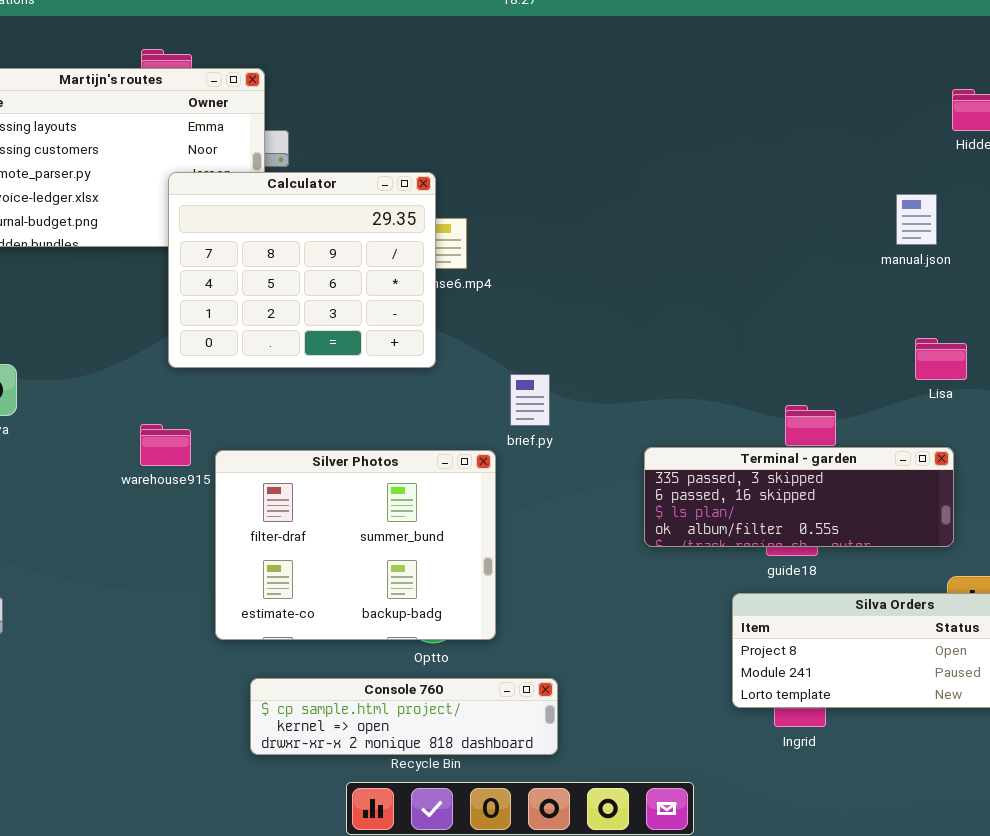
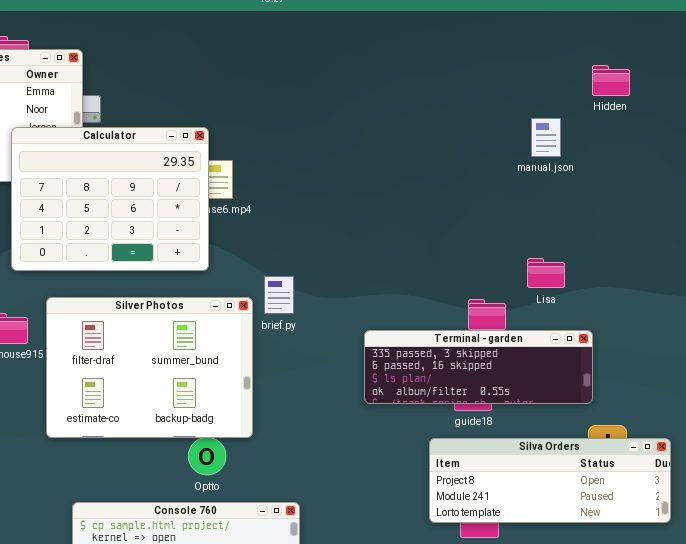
manual.json: [896,194,937,245] -> [531,118,561,157], moved
Lisa: [915,338,967,380] -> [527,258,565,288], moved
Silver Photos: [215,450,496,640] -> [46,297,253,438], moved

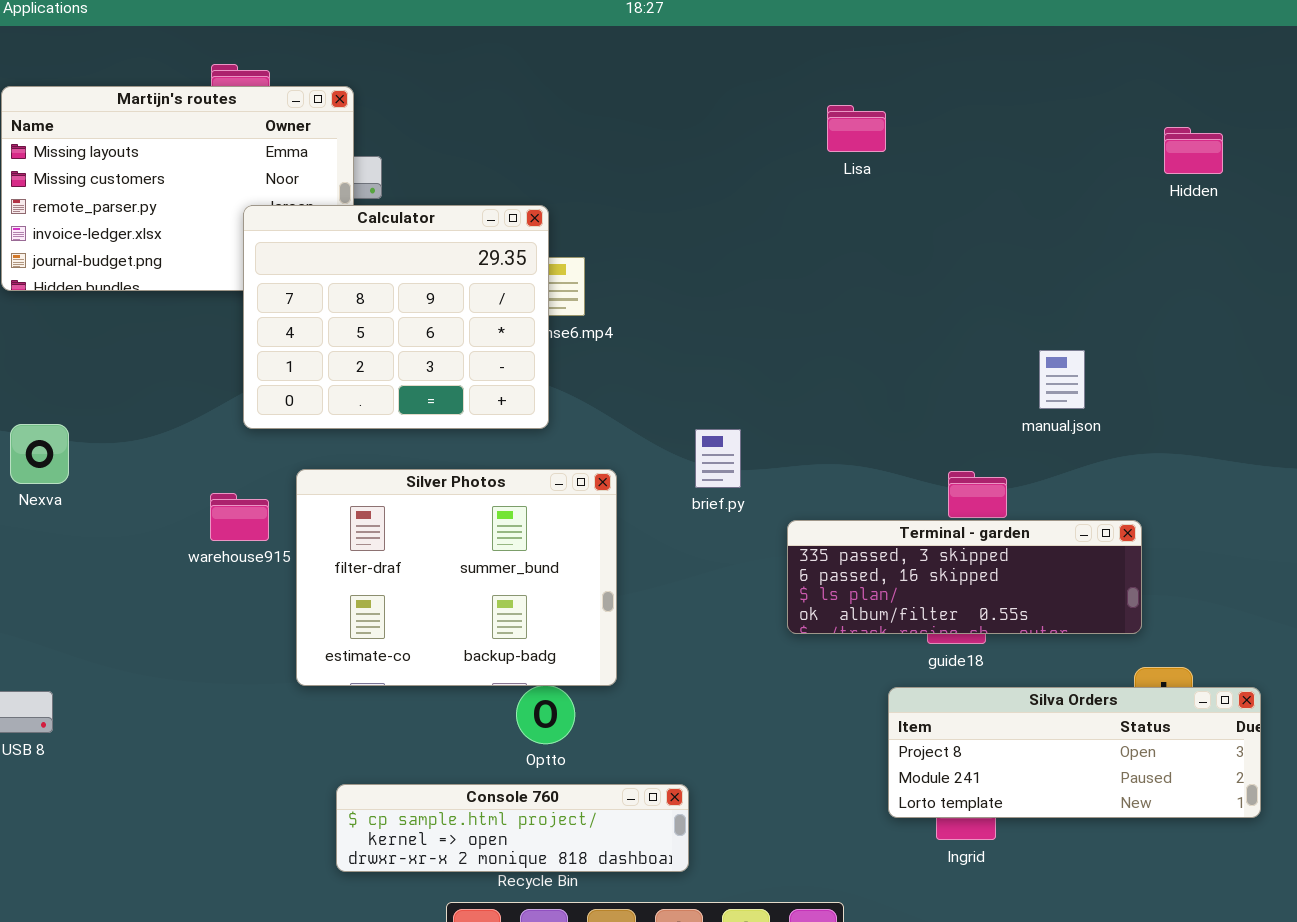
Hidden: [592,65,630,96] -> [1164,127,1223,174], moved
manual.json: [531,118,561,157] -> [1039,350,1085,409], moved
Lisa: [527,258,565,288] -> [827,105,886,152], moved
brief.py: [264,276,294,314] -> [695,429,741,488], moved

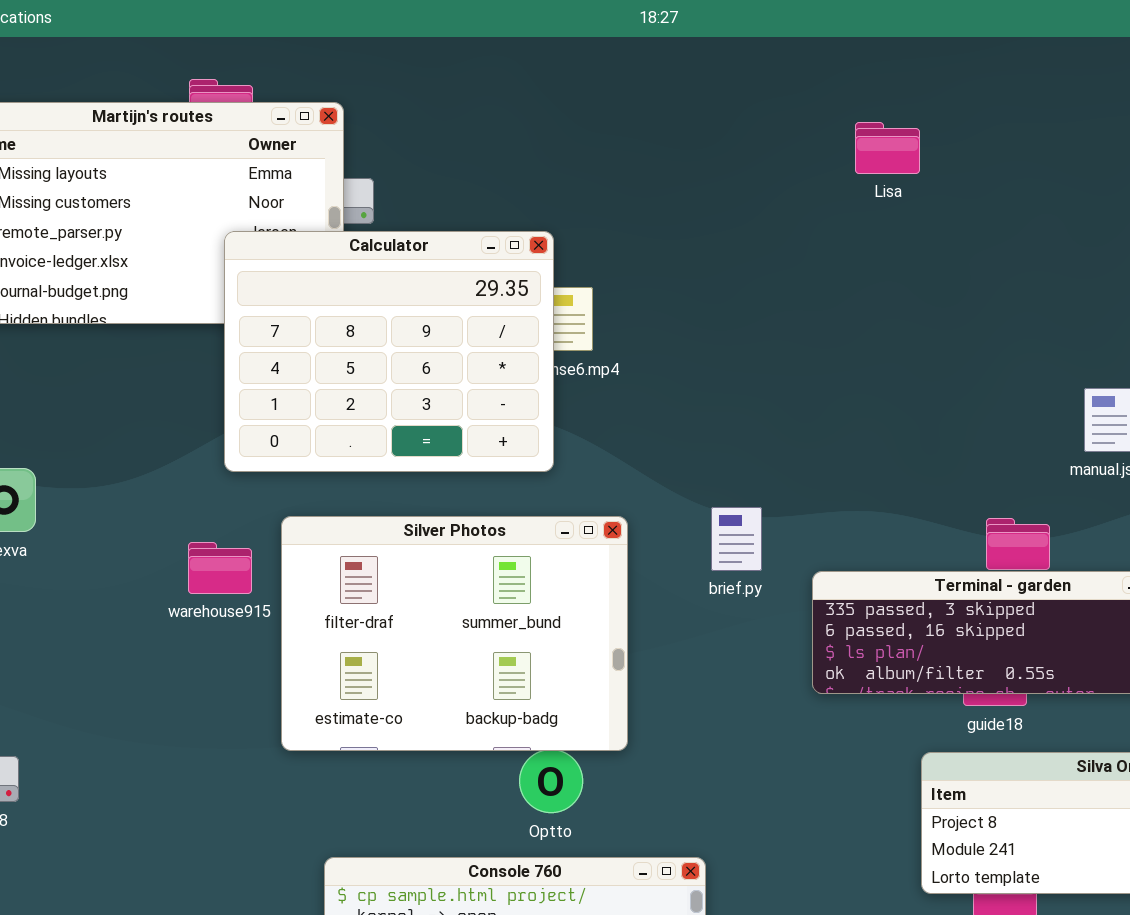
brief.py: [695,429,741,488] -> [711,507,762,571], moved

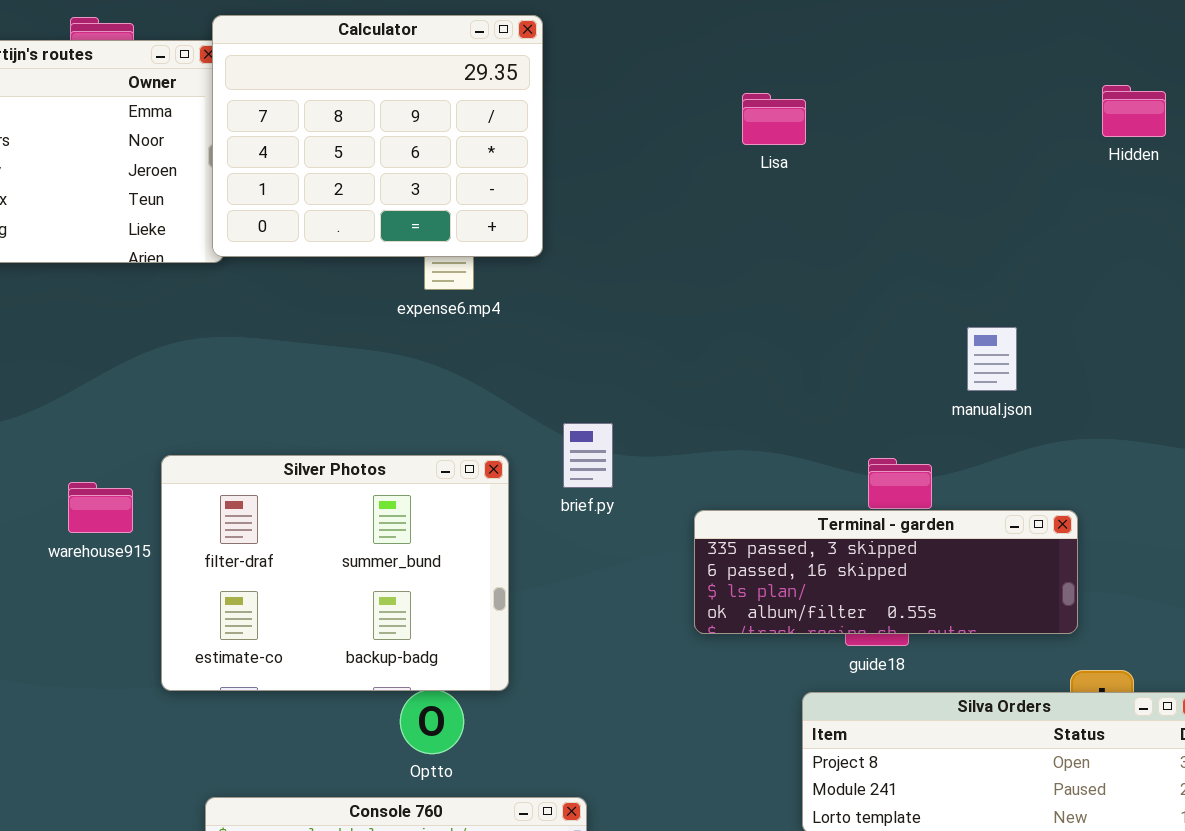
Lisa: [855,122,920,174] -> [742,93,806,145], moved
Calculator: [224,231,554,472] -> [212,15,543,257], moved
brief.py: [711,507,762,571] -> [563,423,613,488], moved

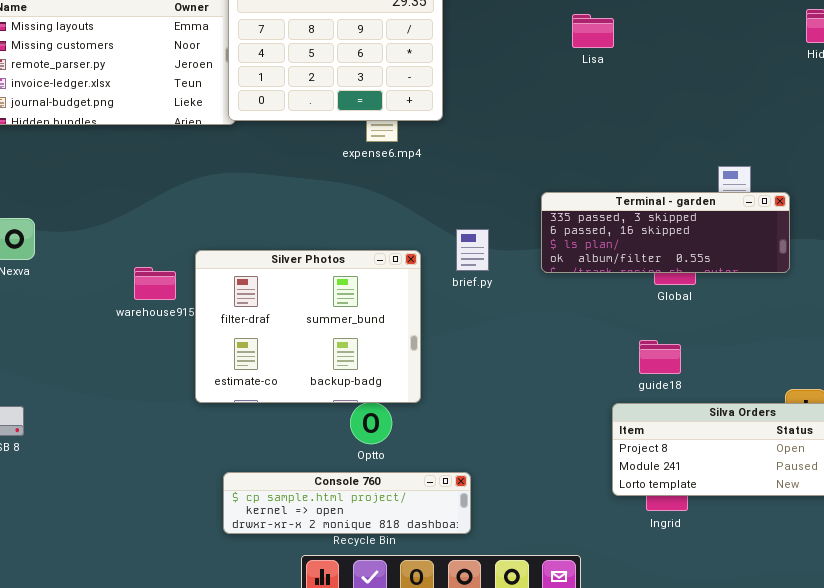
Terminal - garden: [694,510,1078,634] -> [541,192,790,273], moved

